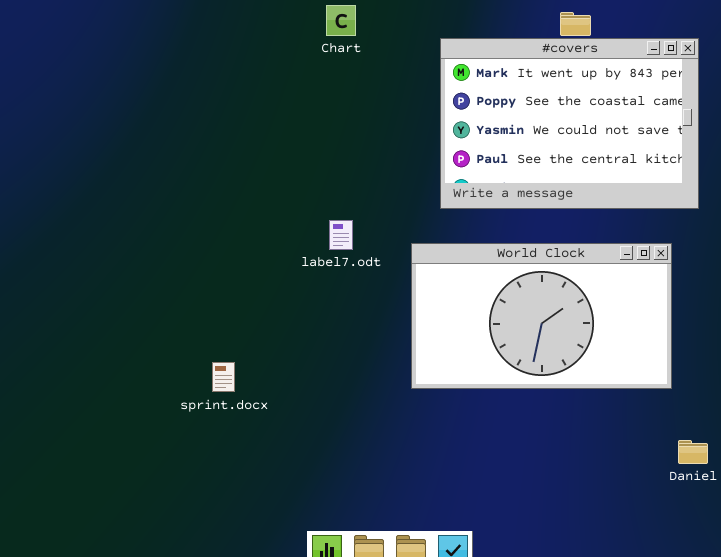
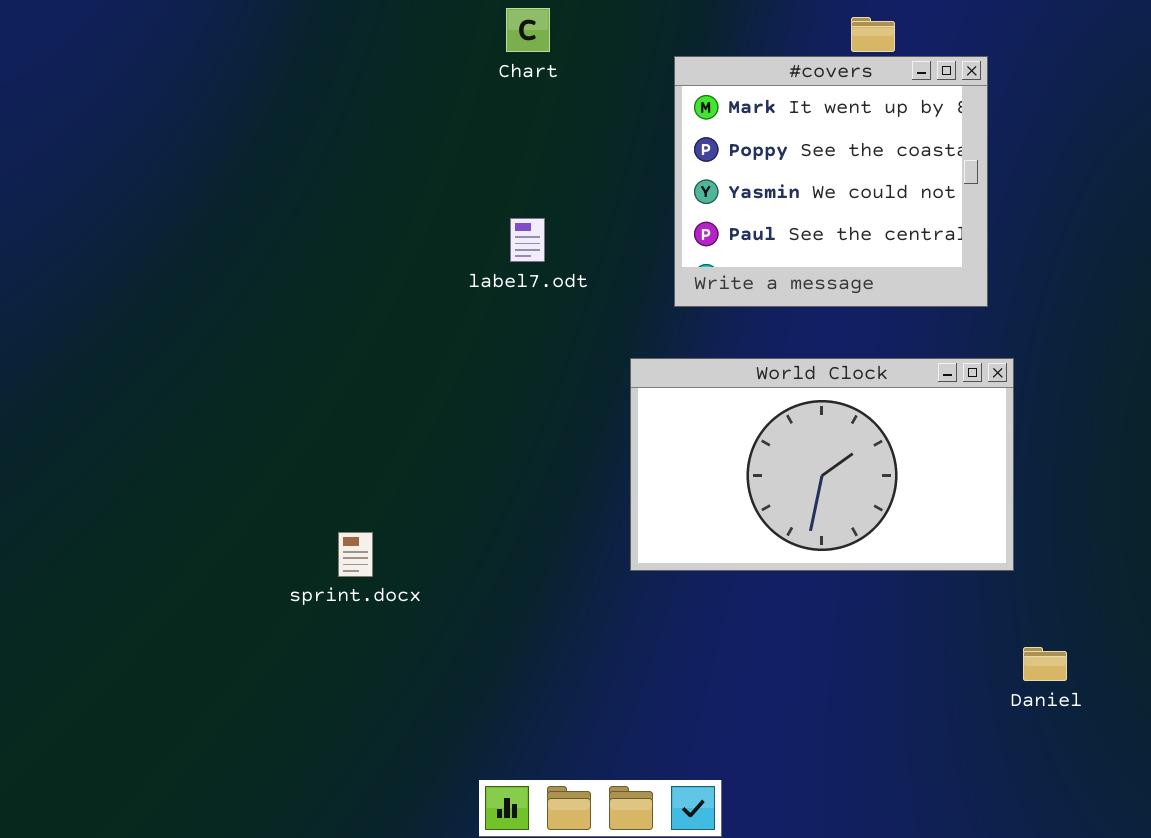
#covers: [440,38,699,209] -> [674,56,988,307], resized
label7.odt: [329,220,353,250] -> [510,218,545,262], moved

